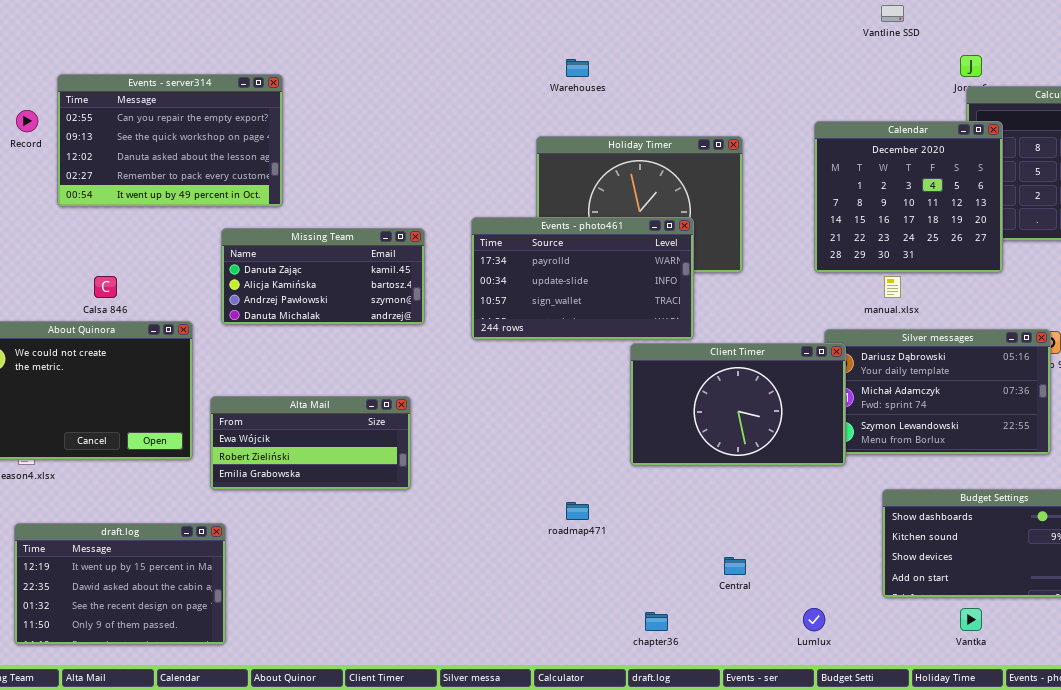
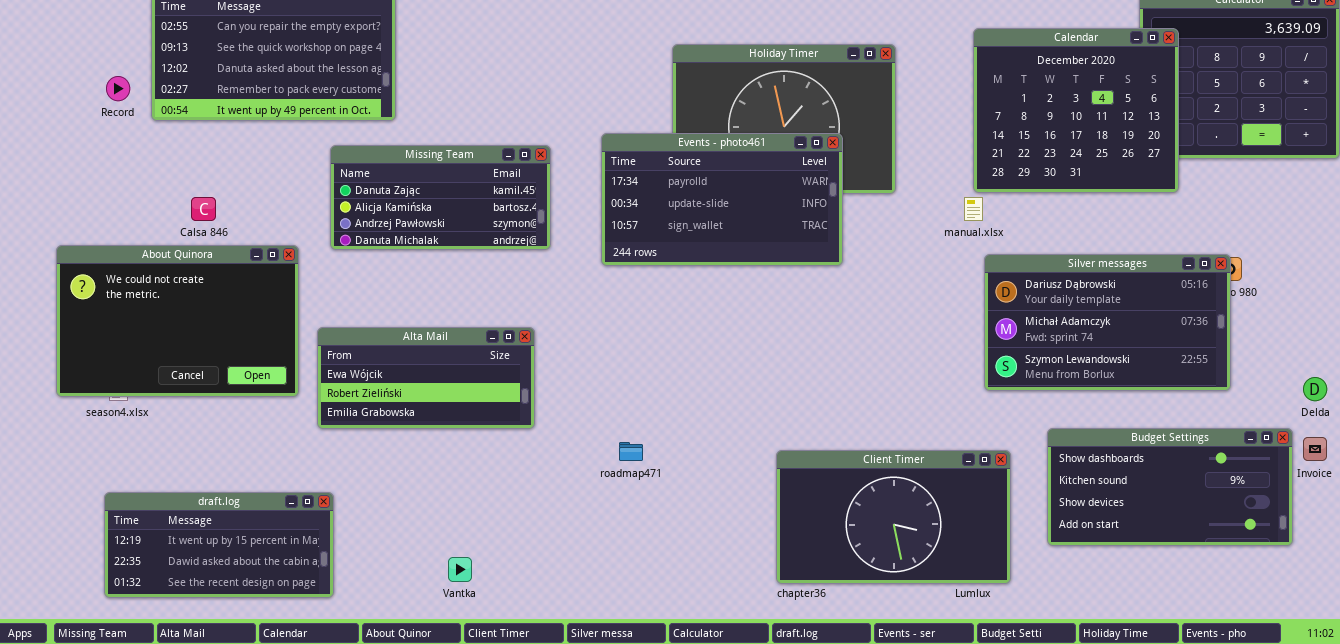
Record: [16,110,38,132] -> [106,76,130,101], moved
manual.xlsx: [884,276,901,298] -> [964,197,983,221], moved
Client Timer: [630,343,846,466] -> [776,450,1011,584], moved
roadmap471: [566,502,589,520] -> [619,442,643,461], moved
draft.log: [14,523,226,645] -> [104,492,334,598], resized
Vantka: [960,608,982,631] -> [448,557,472,582], moved

